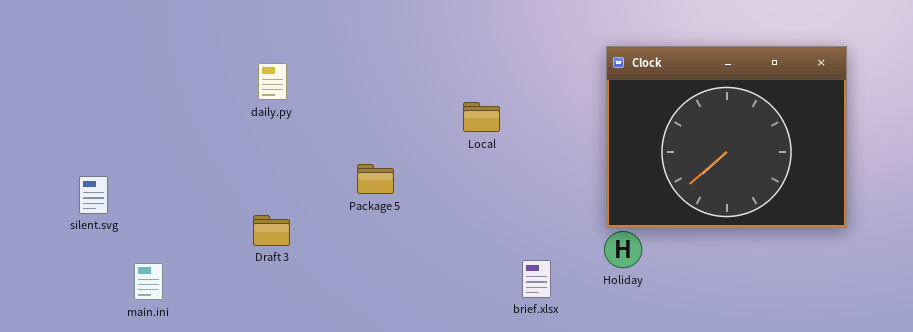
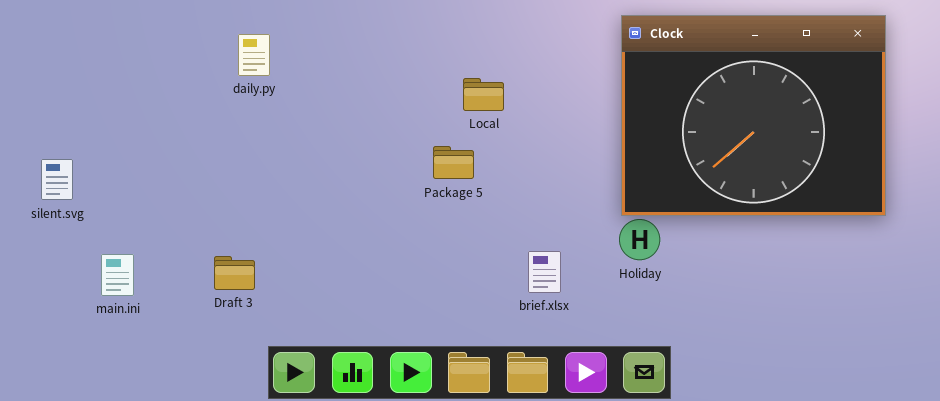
Package 5: [357,164,394,194] -> [433,146,474,179], moved
Draft 3: [253,215,290,246] -> [214,256,255,290], moved

